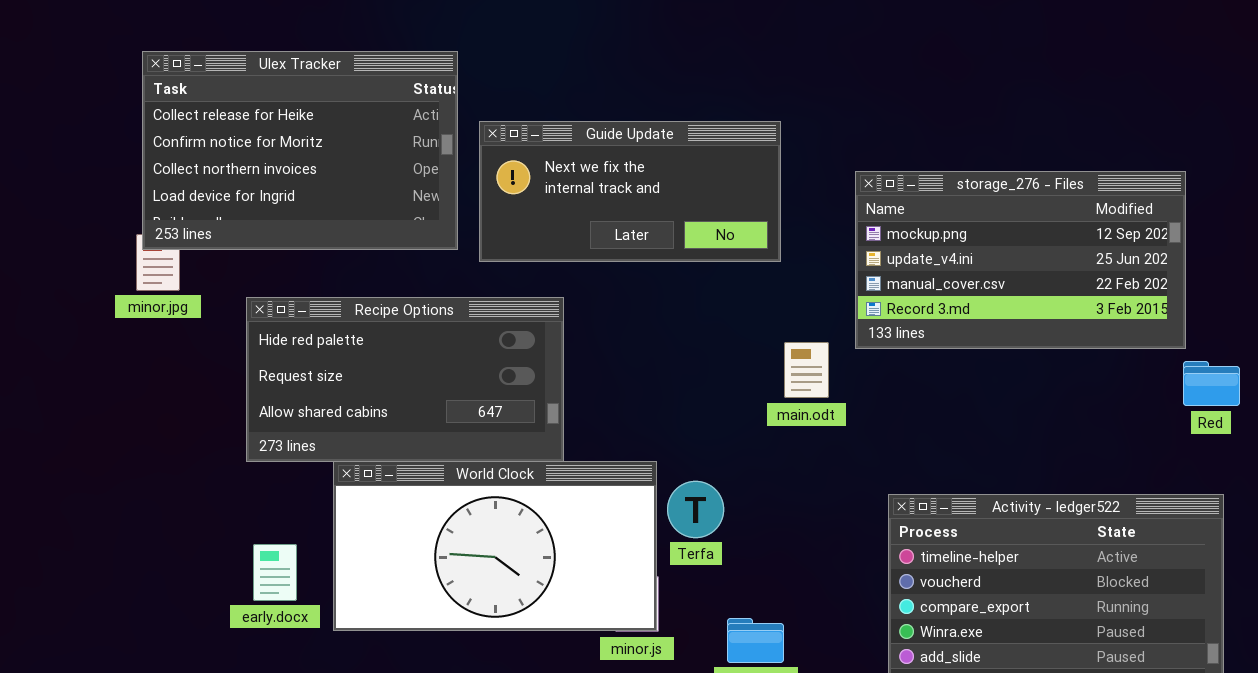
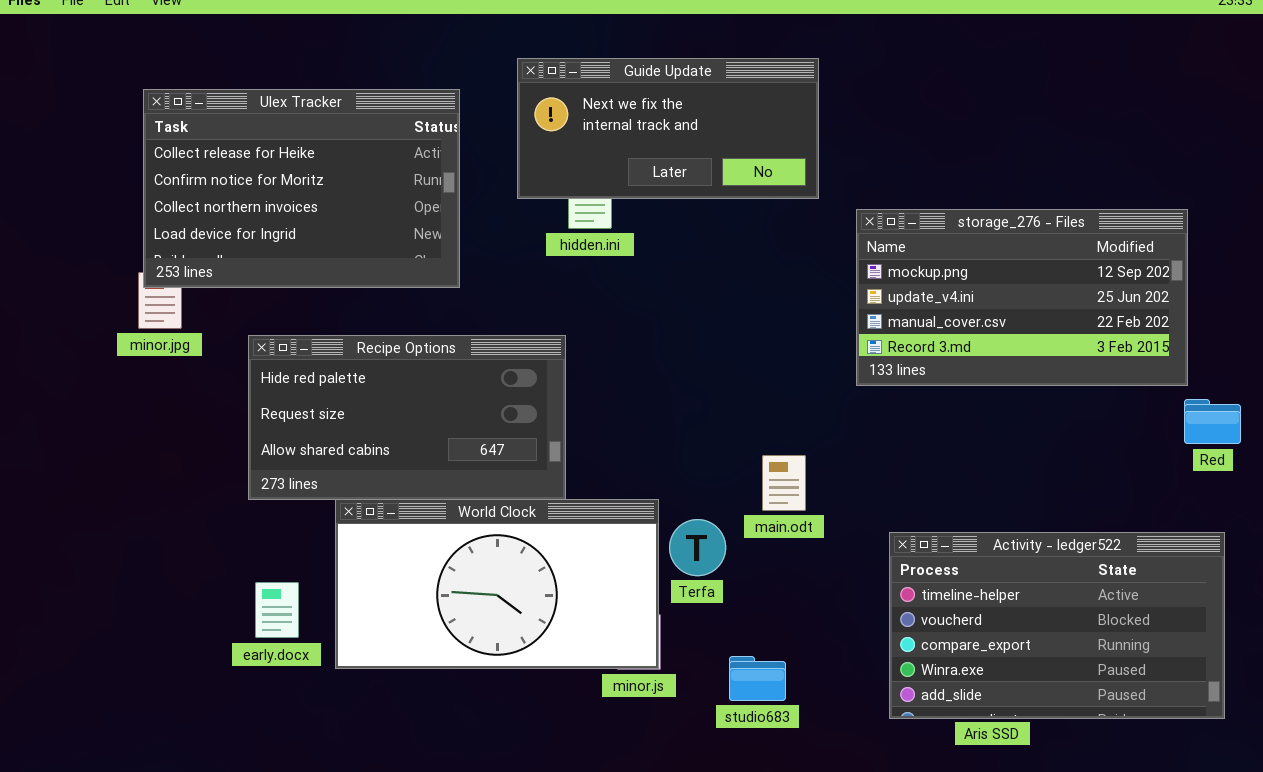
Guide Update: [479,121,781,262] -> [517,58,819,199], moved
main.odt: [784,342,829,398] -> [762,455,806,511], moved

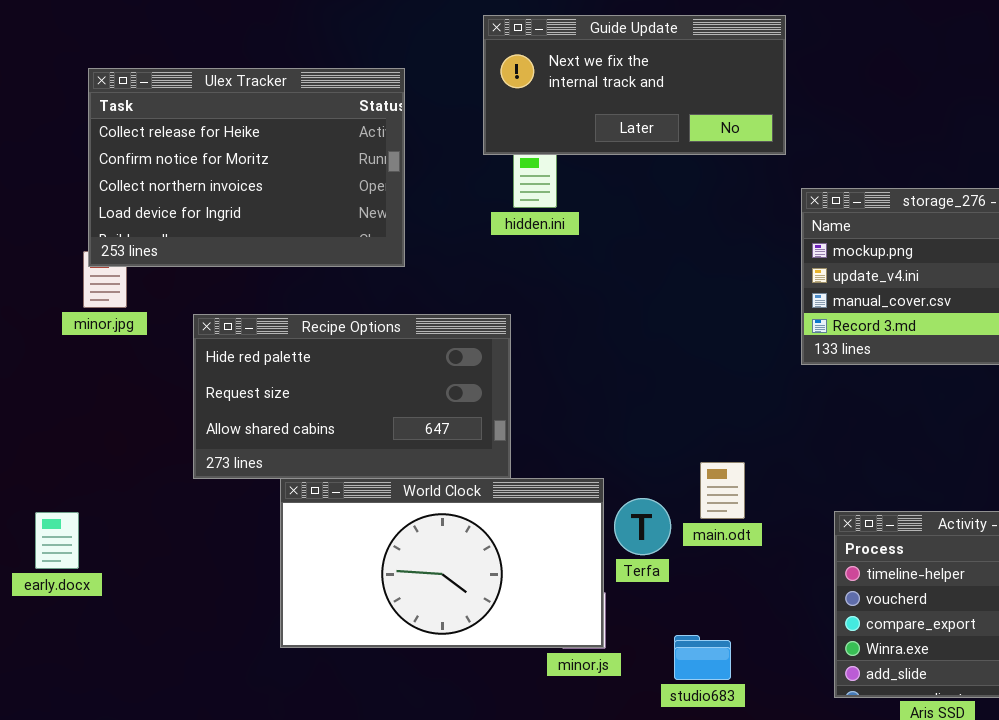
Guide Update: [517,58,819,199] -> [483,15,786,155], moved
main.odt: [762,455,806,511] -> [700,462,745,519], moved
early.docx: [255,582,299,638] -> [35,512,79,569], moved

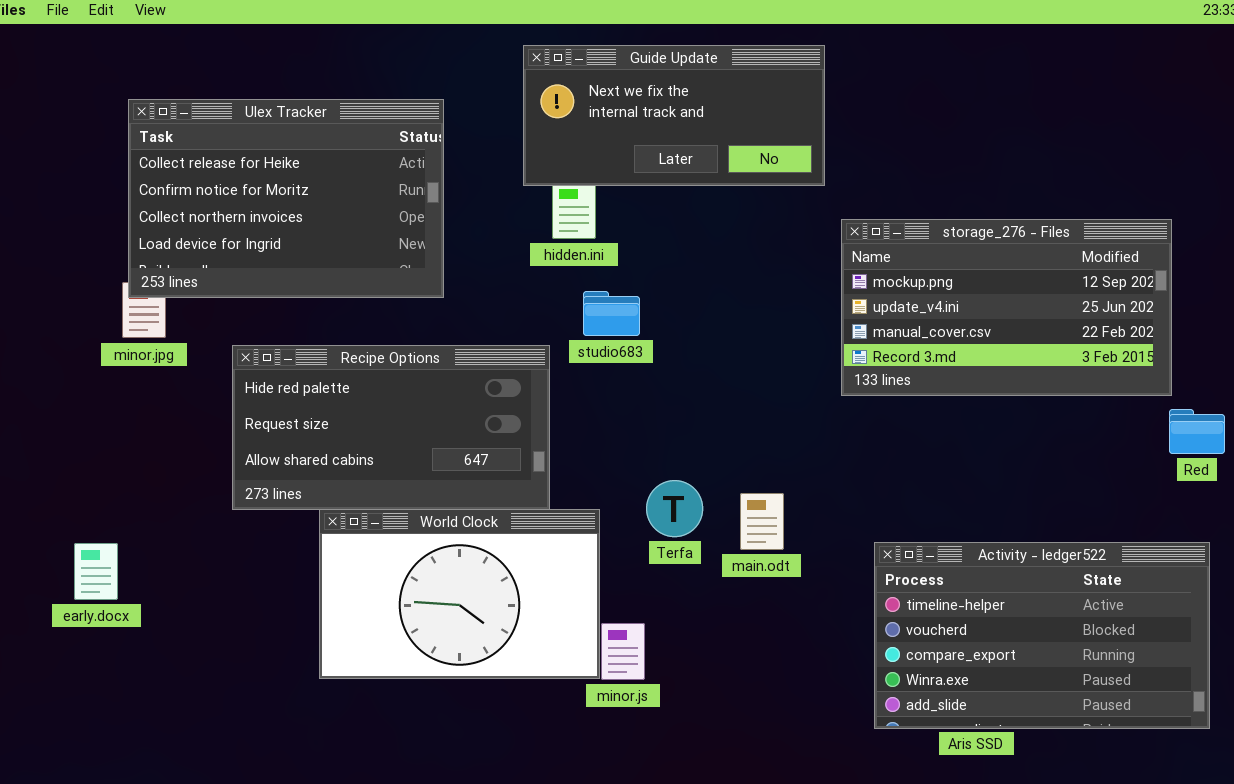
World Clock: [280,478,604,648] -> [319,509,600,679], resized
Terfa: [614,498,671,555] -> [646,480,703,537], moved
studio683: [674,635,731,680] -> [583,291,640,336], moved

